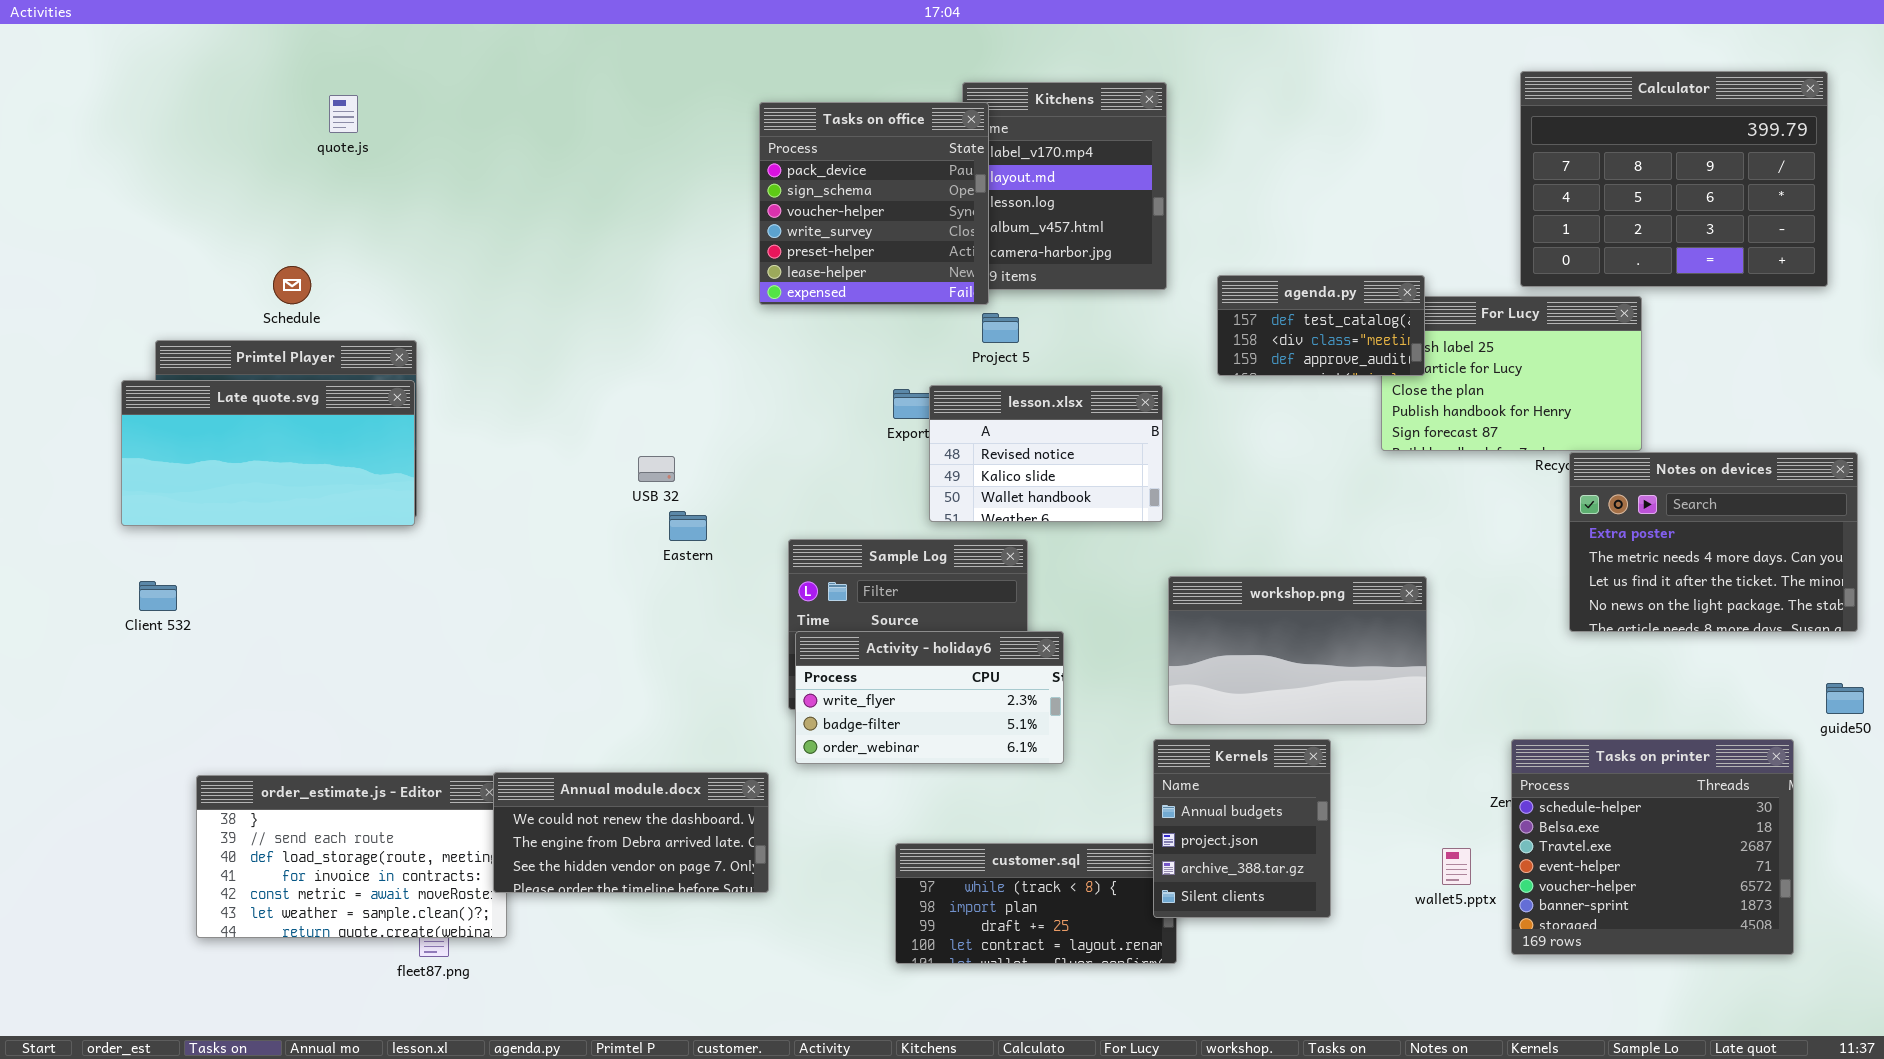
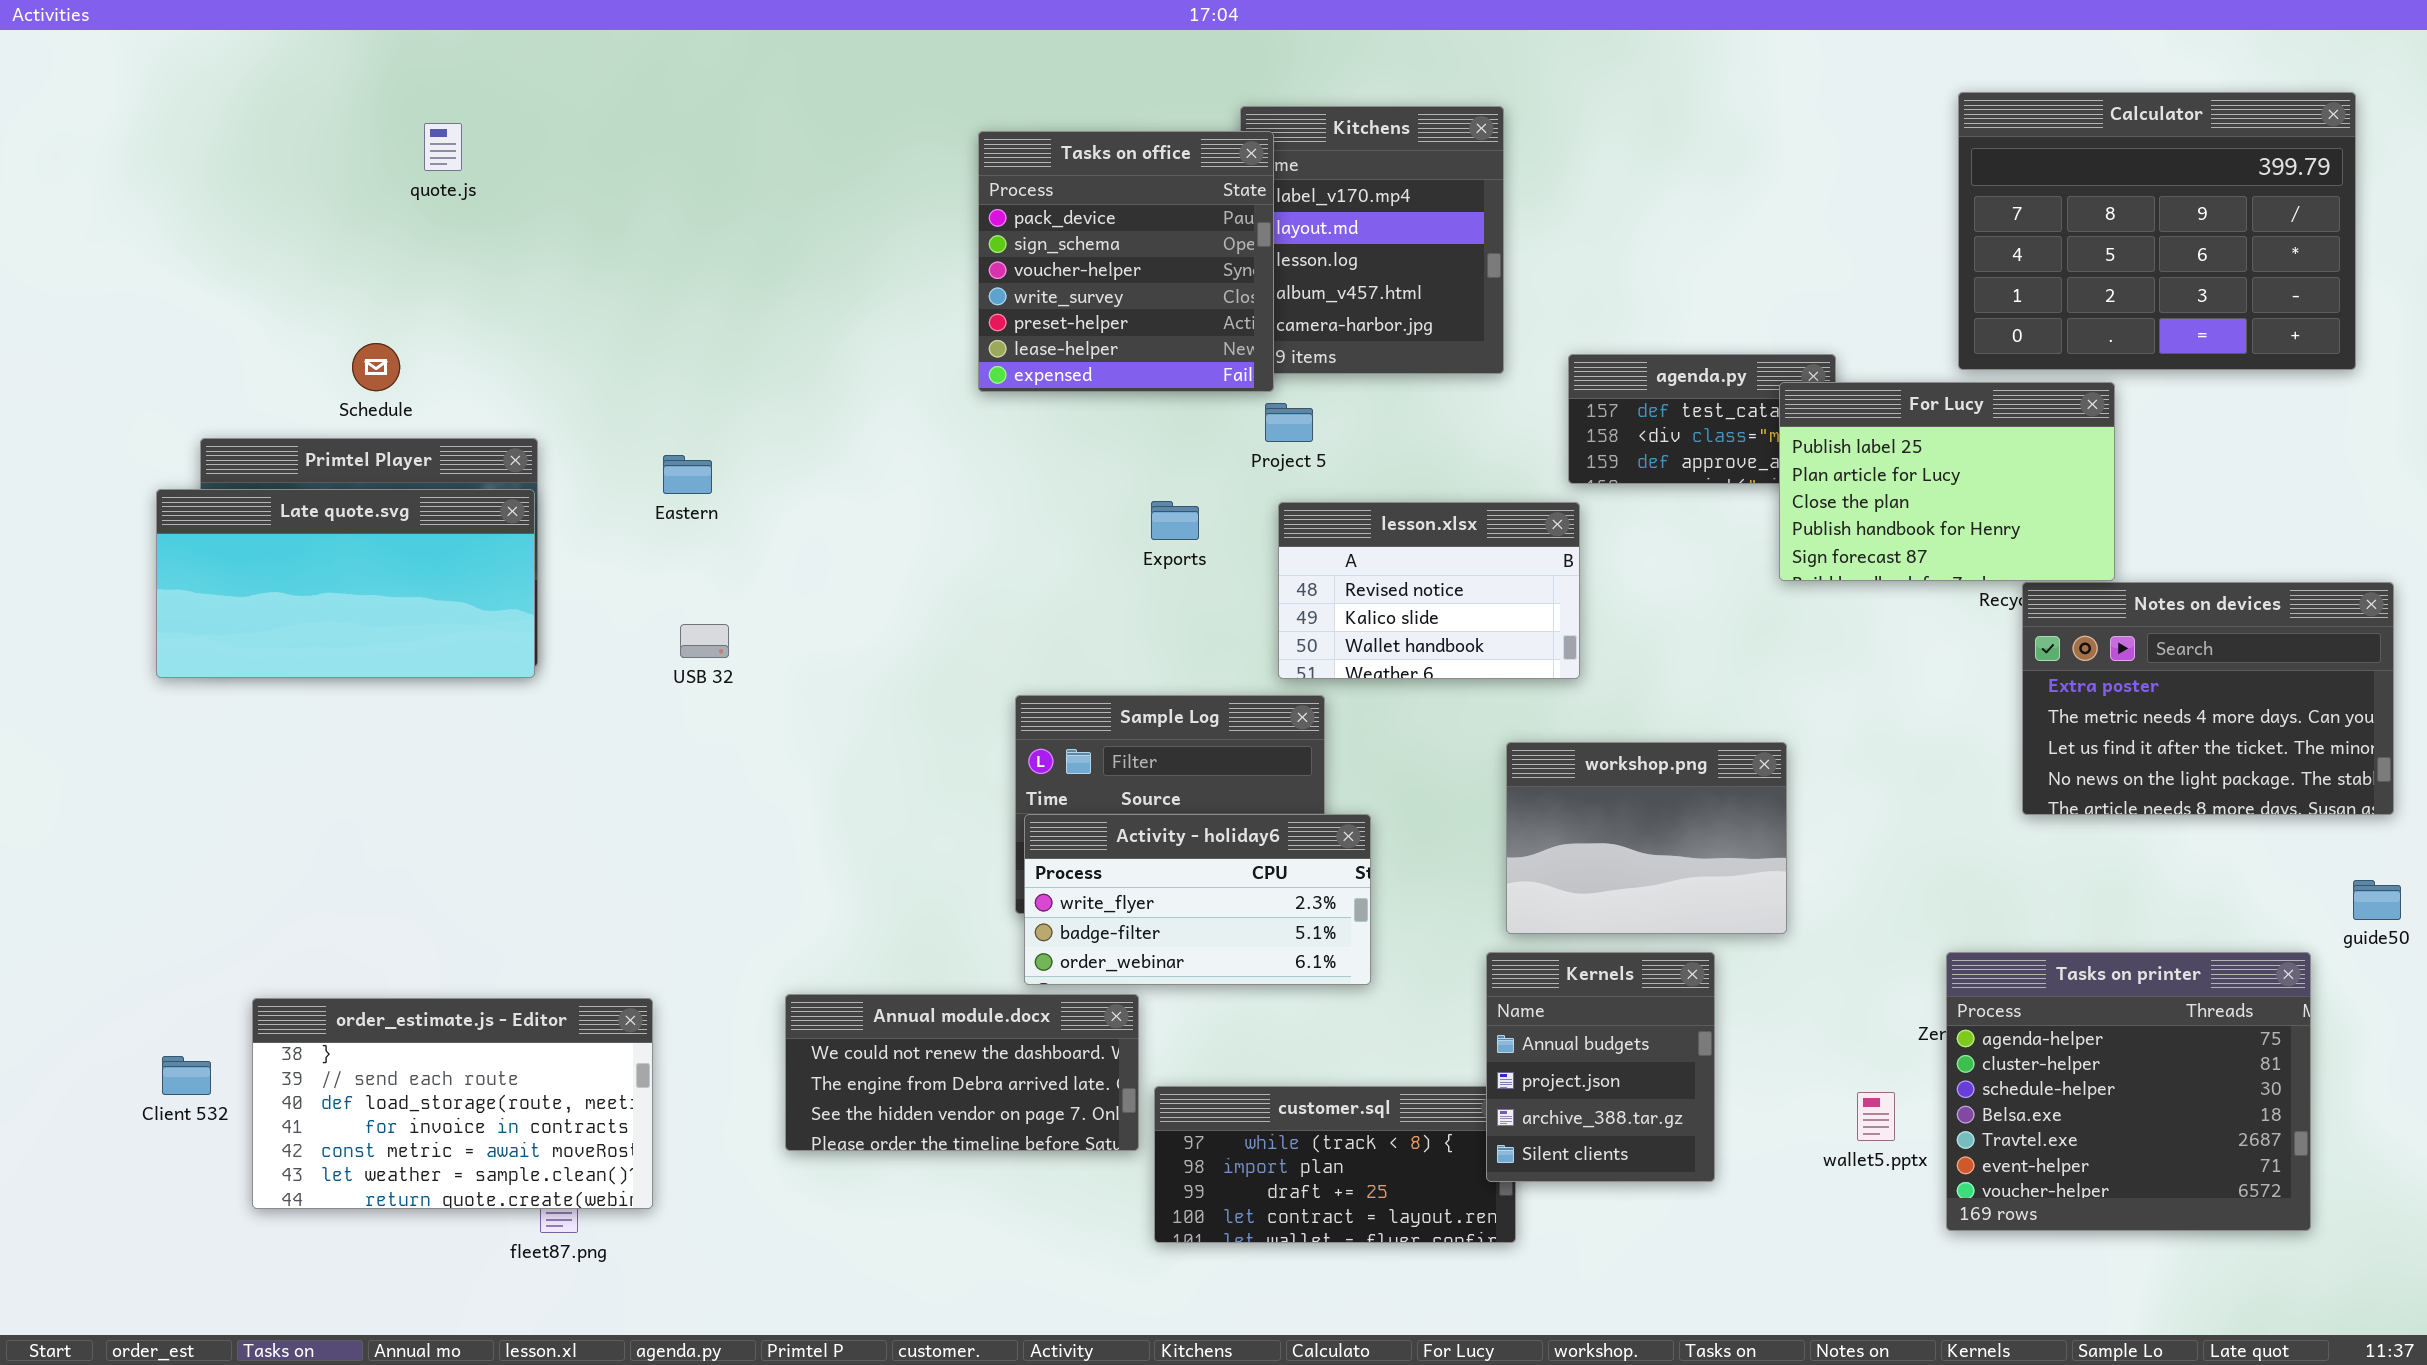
For Lucy: [1381,296,1642,451] -> [1779,382,2115,581], raised
lesson.xlsx: [929,385,1163,522] -> [1278,502,1580,679], moved
USB 32: [638,456,675,482] -> [680,624,729,658], moved
Eastern: [669,511,707,541] -> [663,455,712,494], moved
workshop.png: [1168,576,1427,725] -> [1506,742,1787,934], resized
Client 532: [139,581,177,611] -> [162,1056,211,1095], moved
Tasks on printer: [1511,739,1794,955] -> [1946,952,2311,1231], scrolled up 2 rows
Annual module.docx: [493,772,769,893] -> [785,994,1139,1151], moved

